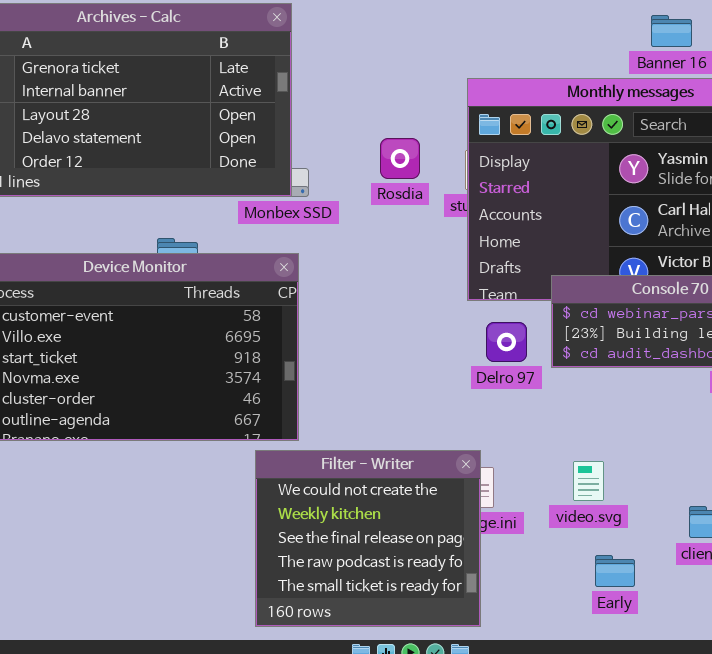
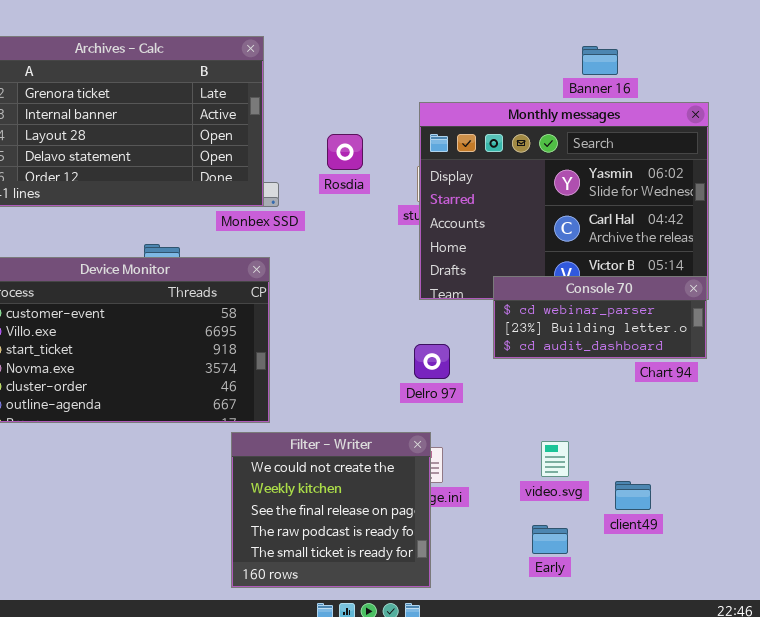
Rosdia: [380,138,420,179] -> [327,134,363,170], moved
Delro 97: [486,322,527,362] -> [414,344,450,379], moved
video.svg: [573,461,604,501] -> [541,441,569,477], moved

